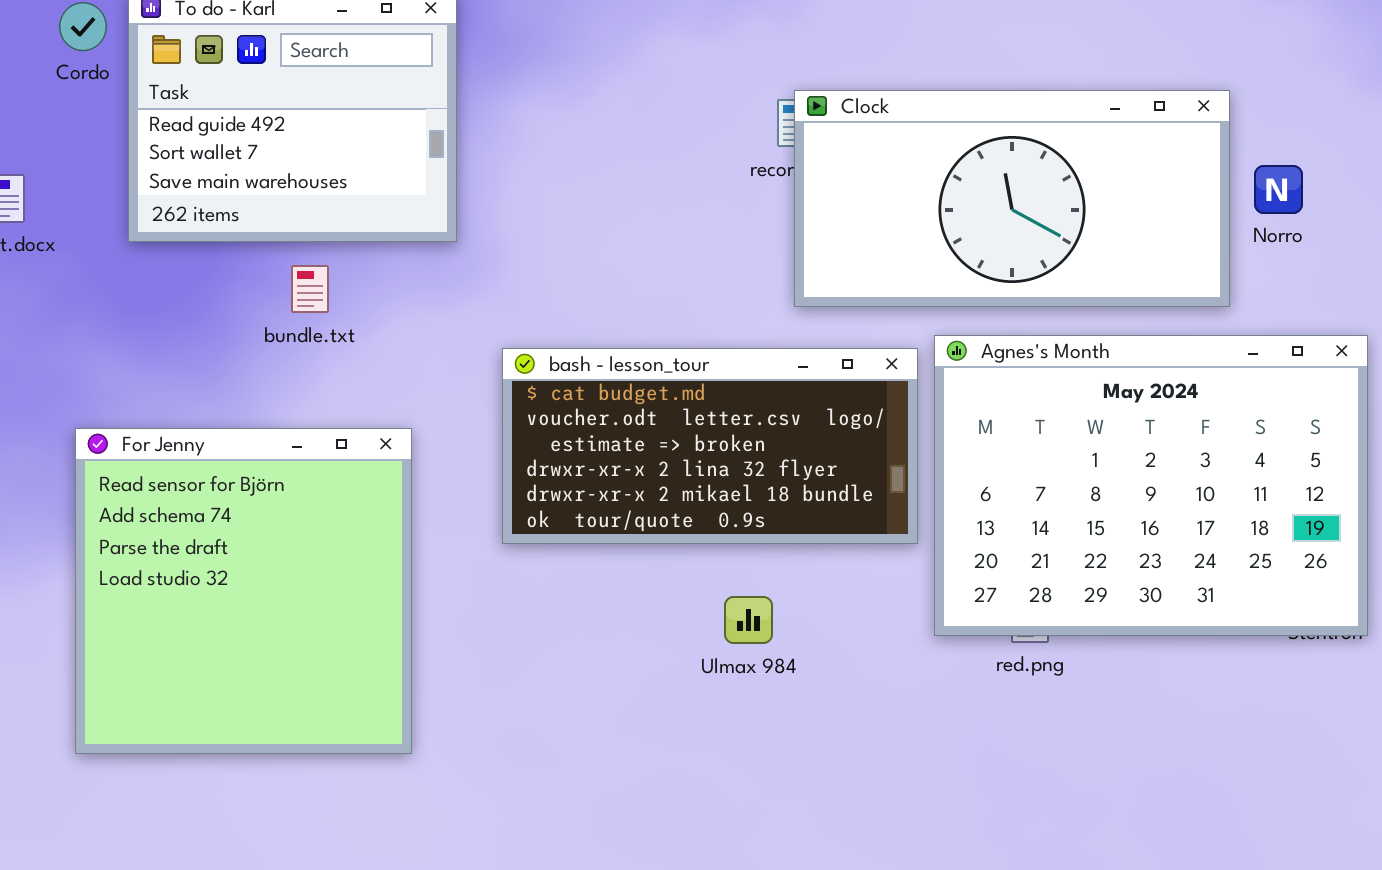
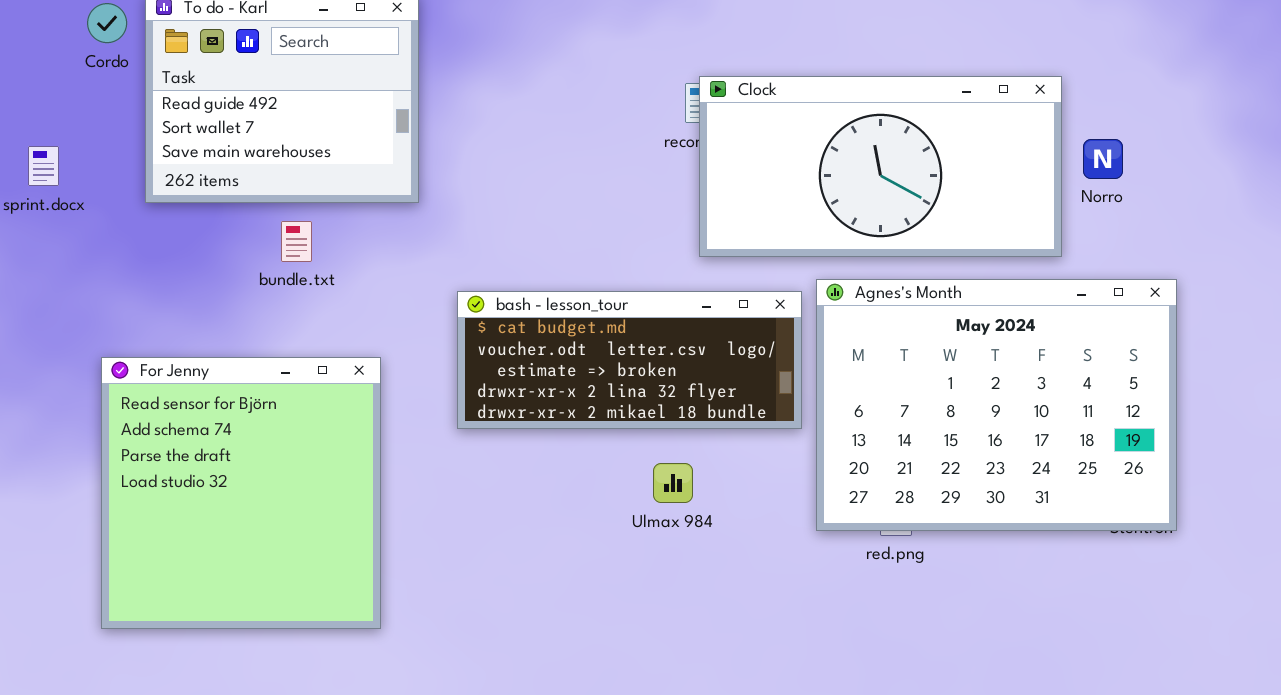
bash - lesson_tour: [502,348,918,544] -> [457,291,802,429], resized
Ulmax 984: [724,596,773,644] -> [653,463,693,503], moved

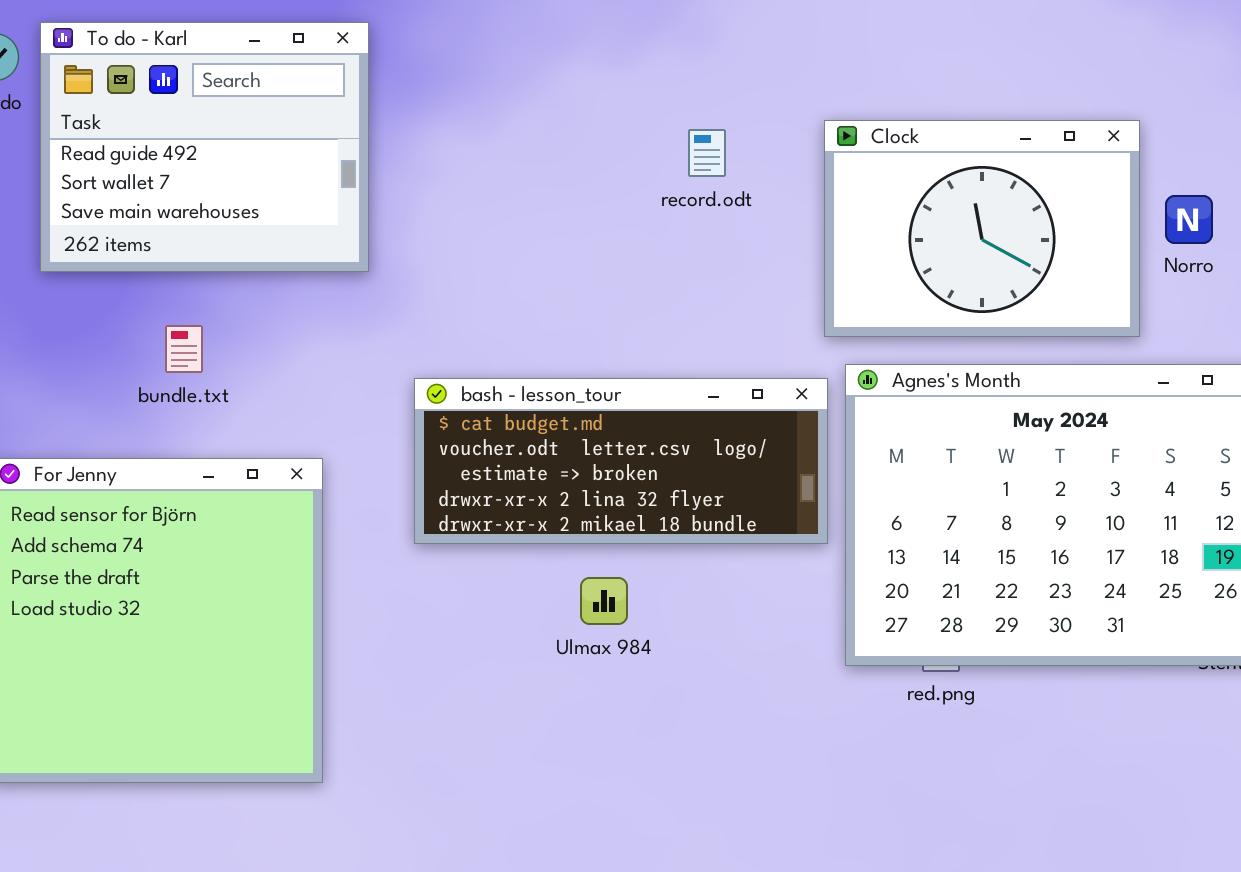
Clock: [699,76,1062,257] -> [824,120,1140,337], resized
bundle.txt: [281,221,312,262] -> [165,325,203,373], moved
Ulmax 984: [653,463,693,503] -> [580,577,628,625], moved

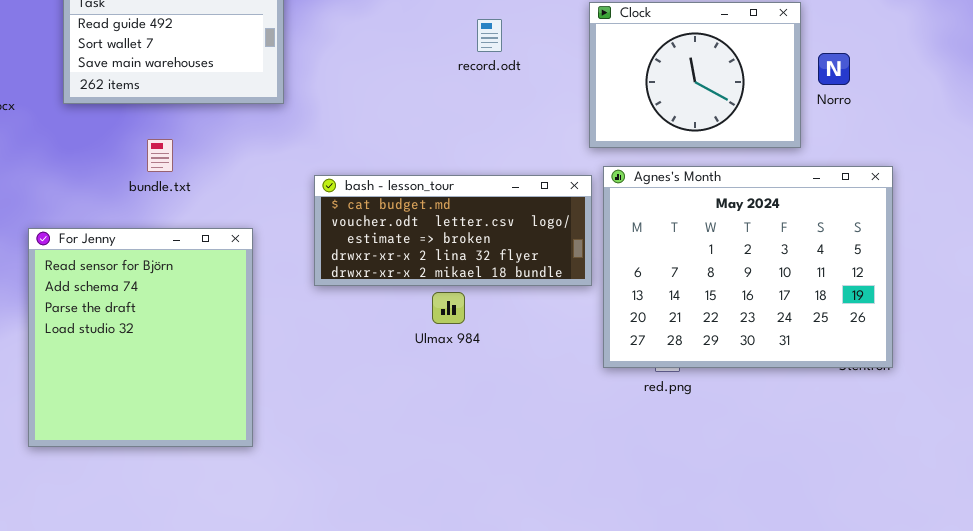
record.odt: [688,129,726,177] -> [477,19,502,52], moved
Ulmax 984: [580,577,628,625] -> [432,292,465,324], moved

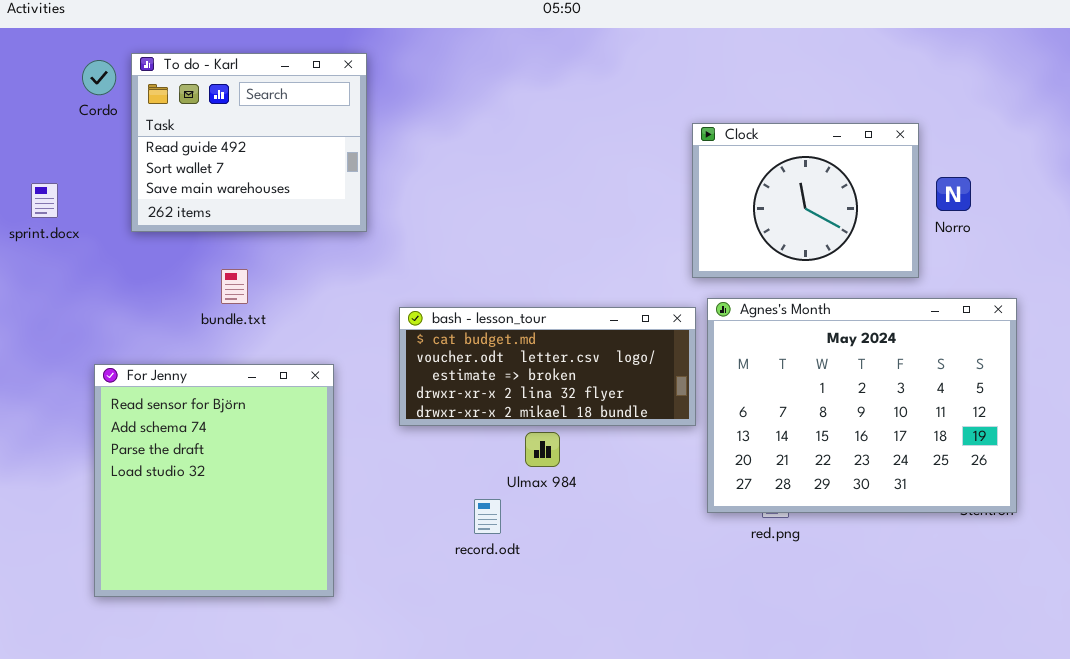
record.odt: [477,19,502,52] -> [474,499,501,534], moved

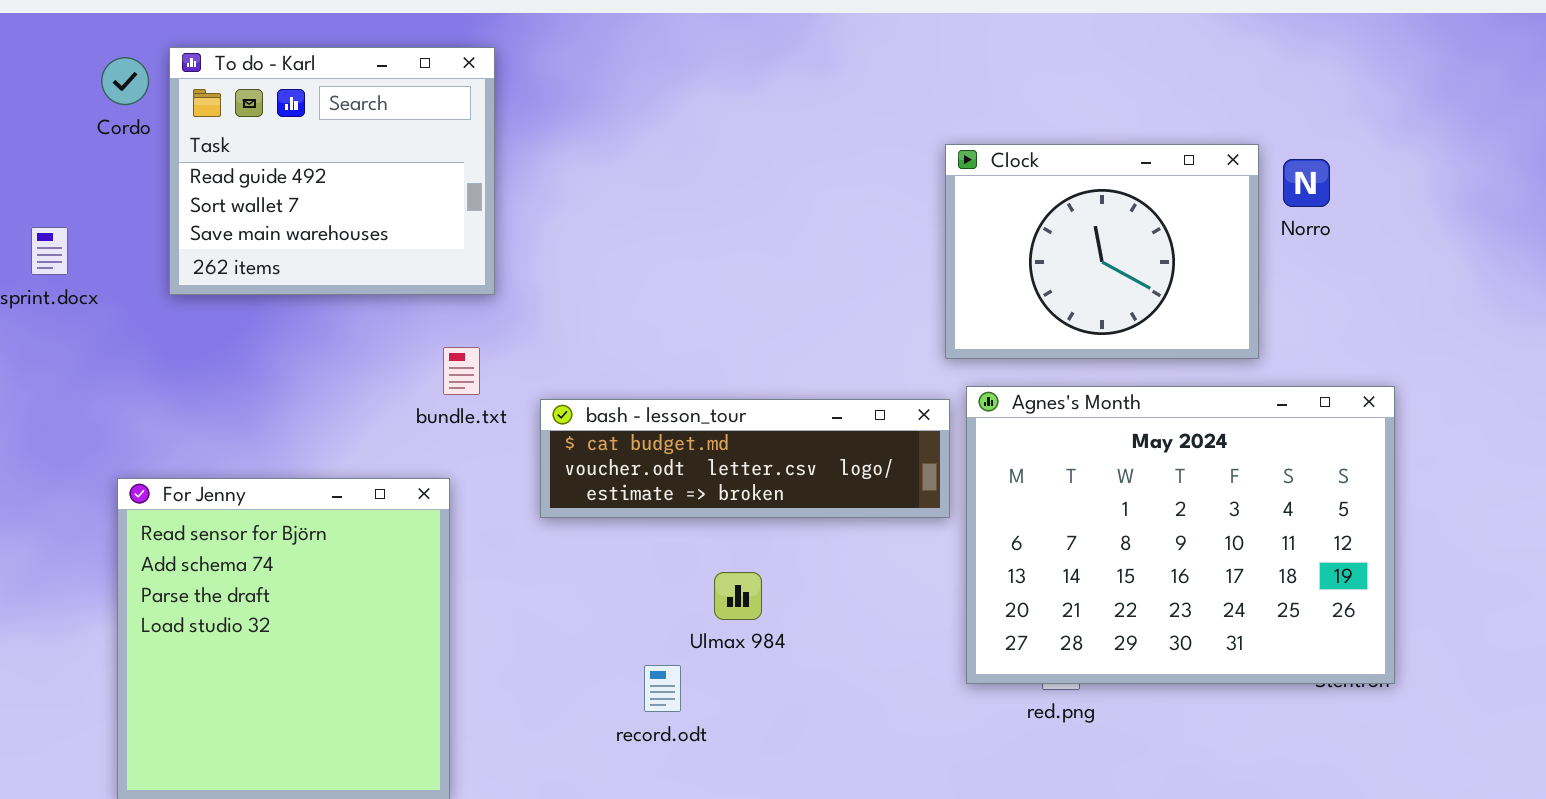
Norro: [936,177,971,211] -> [1283,159,1330,207], moved
bundle.txt: [221,269,248,304] -> [443,347,480,395], moved
bash - lesson_tour: [399,307,696,426] -> [540,399,950,518], resized

